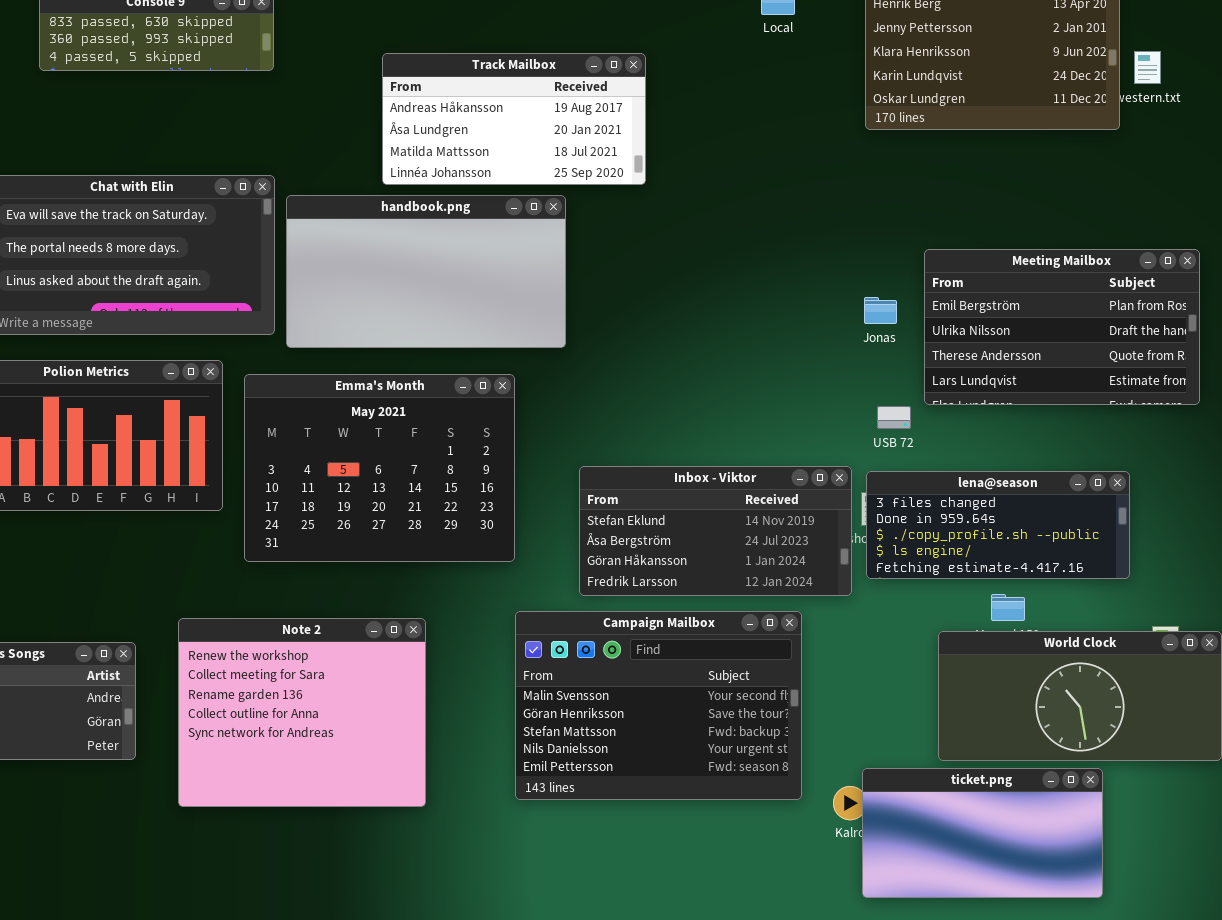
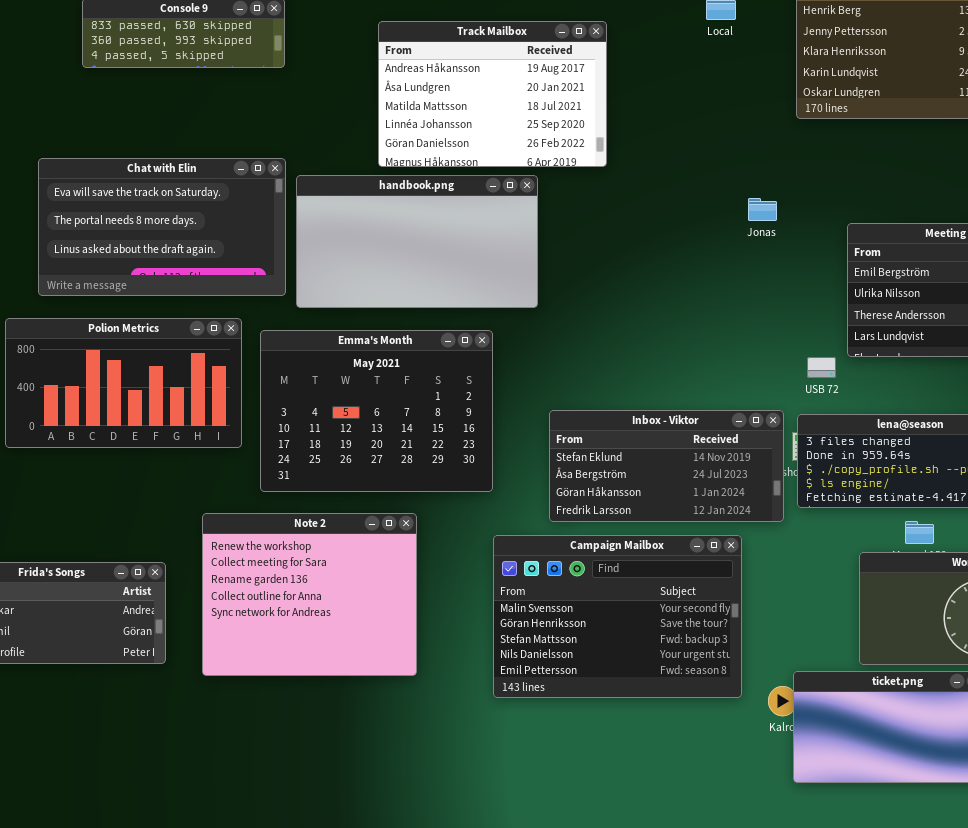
Track Mailbox: [382,53,646,185] -> [378,21,607,167], resized
Jonas: [864,297,897,324] -> [748,198,777,221], moved
Note 2: [178,618,426,807] -> [202,513,417,676], moved

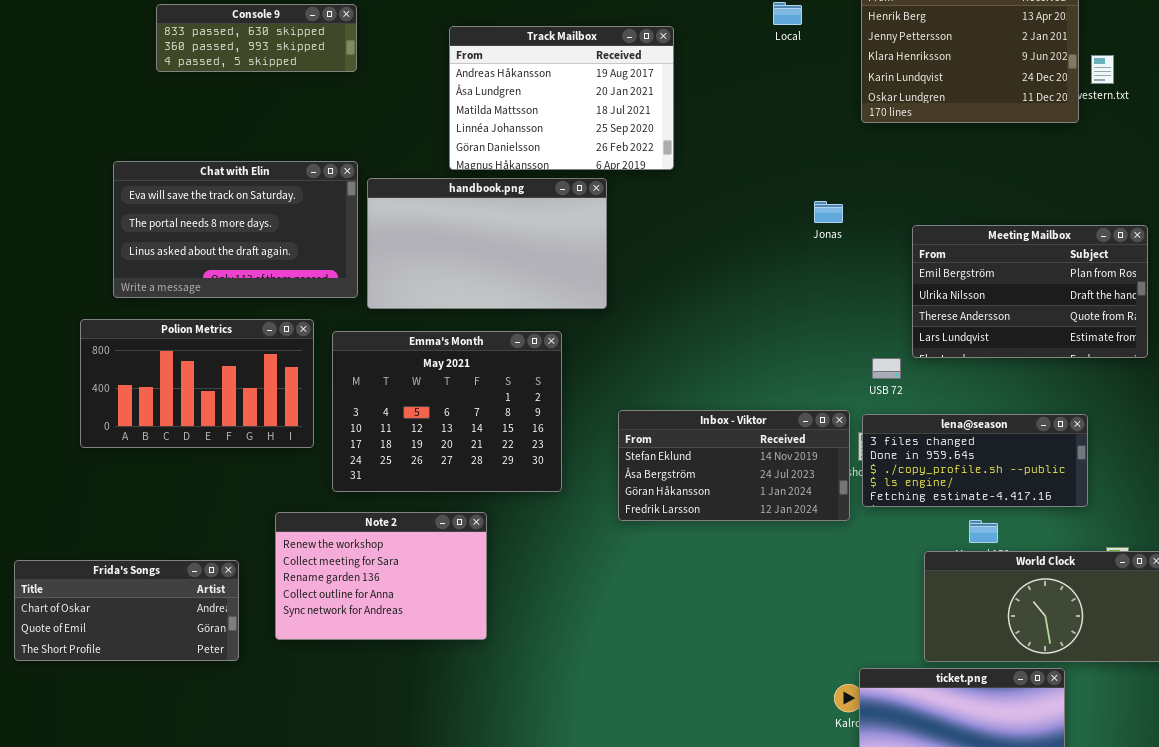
Note 2: [202,513,417,676] -> [275,512,487,640], resized
Campaign Mailbox: [493,535,742,698] -> none, closed

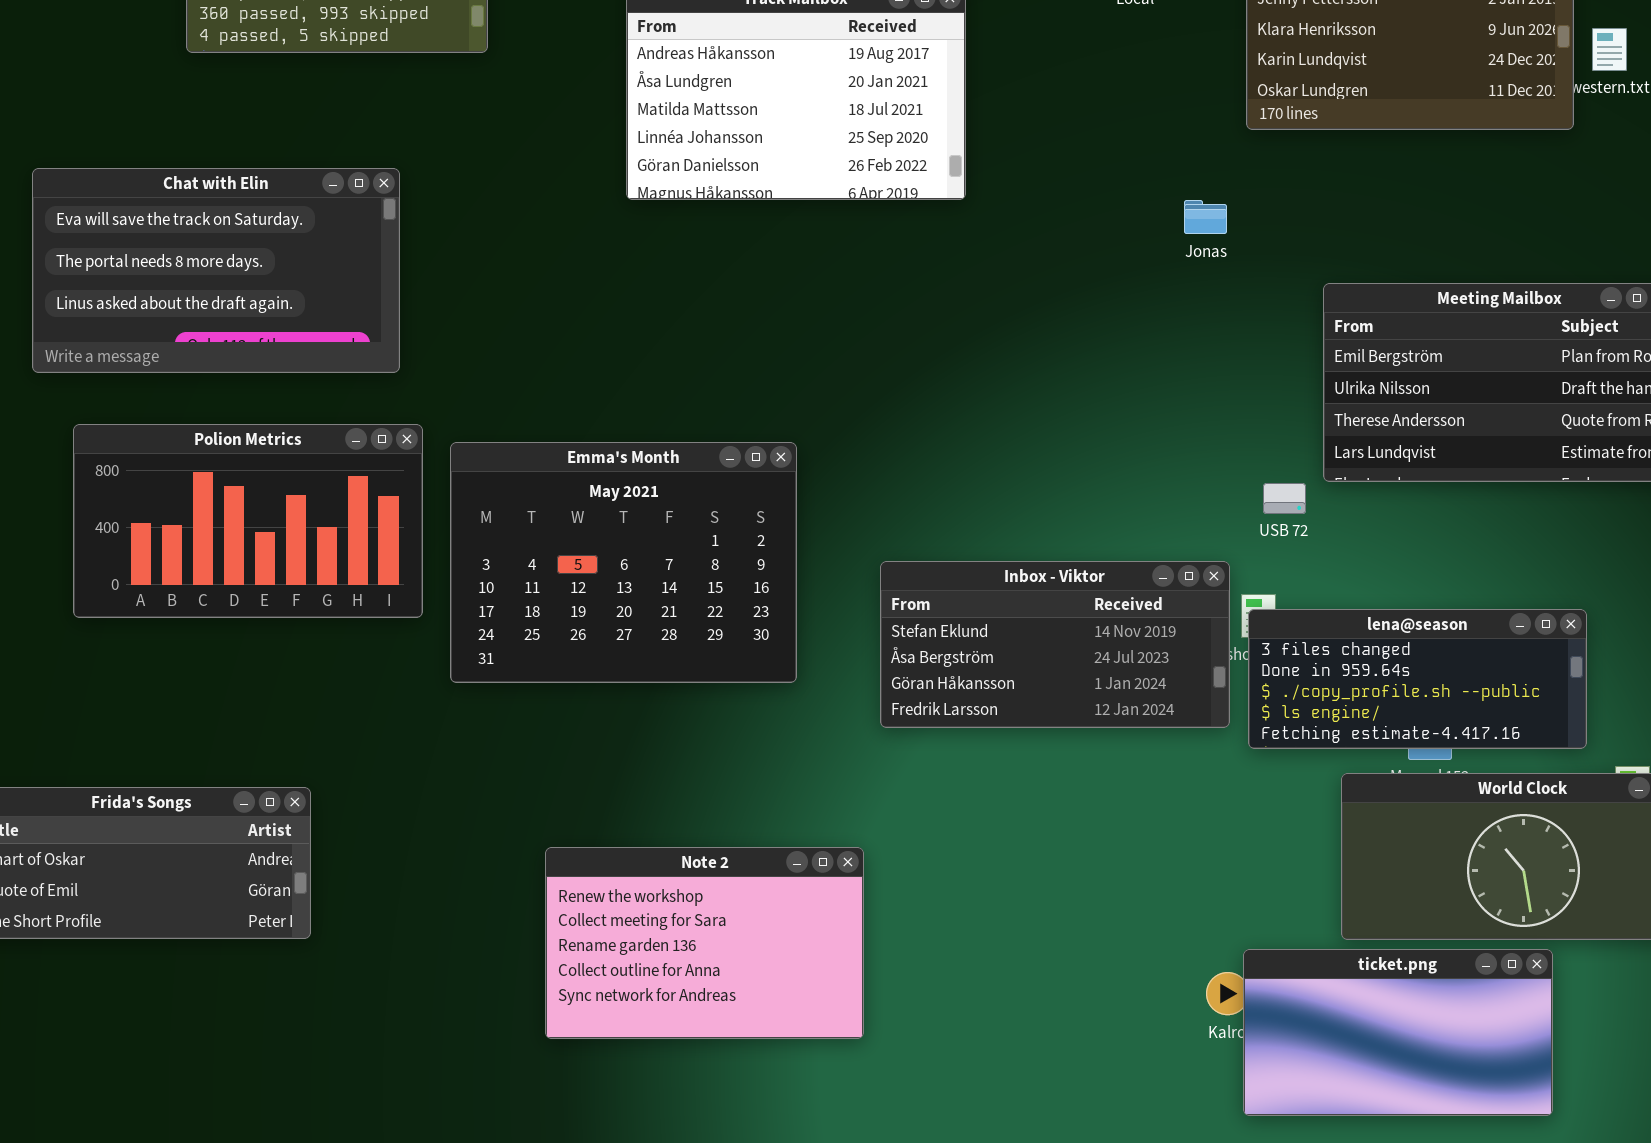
Chat with Elin: [113,161,358,298] -> [32,168,400,373], moved
handbook.png: [367,178,607,309] -> none, closed
Jonas: [814,201,843,223] -> [1184,200,1227,234], moved
lena@season: [862,414,1088,507] -> [1248,609,1587,749], moved
Note 2: [275,512,487,640] -> [545,847,864,1039], moved

